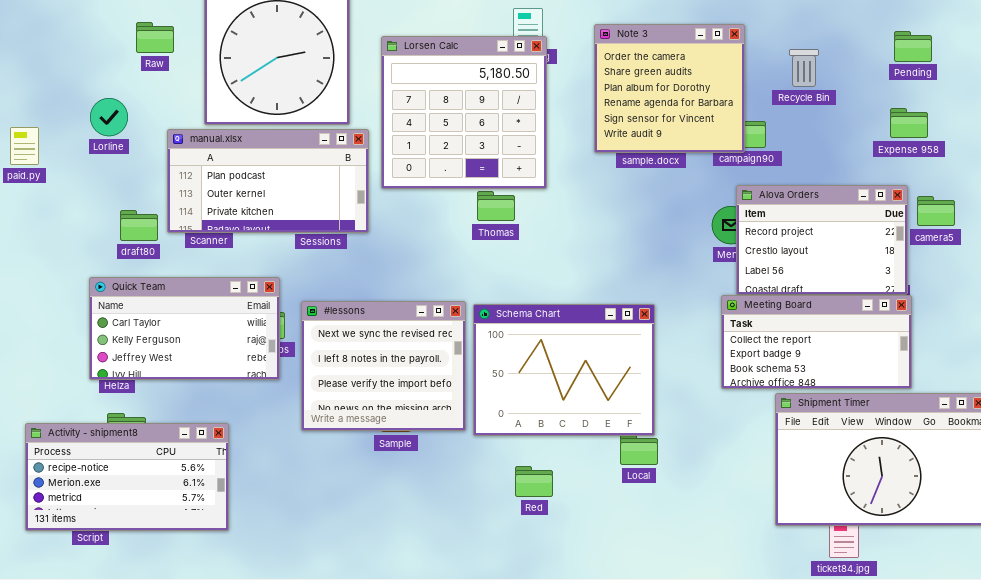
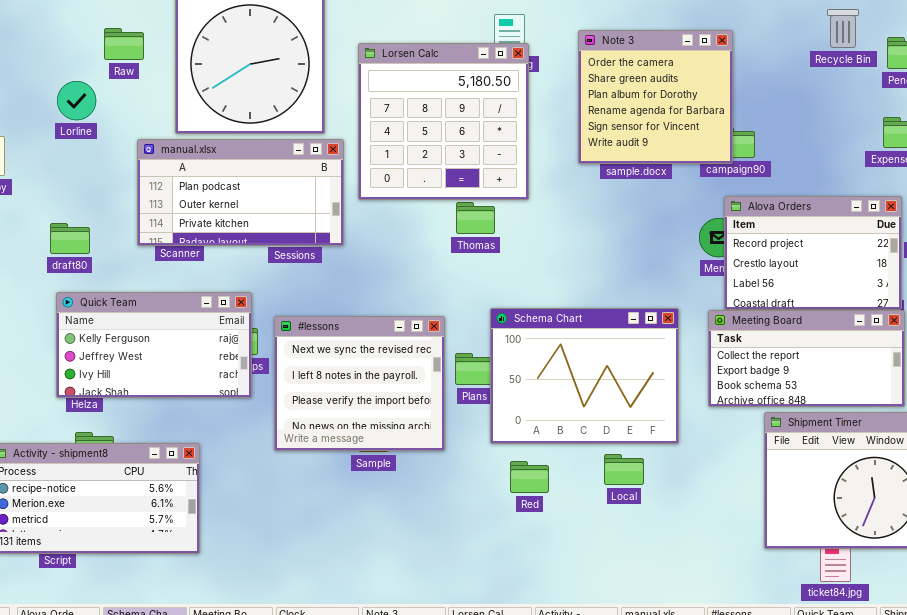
Recycle Bin: [789,49,819,87] -> [827,9,859,48], moved
Lorline: [90,98,128,136] -> [57,81,96,120], moved
draft80: [120,210,158,241] -> [50,223,90,254], moved
Quick Team: [89,277,280,380] -> [56,292,252,398], scrolled down 1 row
Schema Chart: [473,304,655,436] -> [490,308,679,444], moved
Red: [515,466,553,497] -> [510,461,549,493], moved

